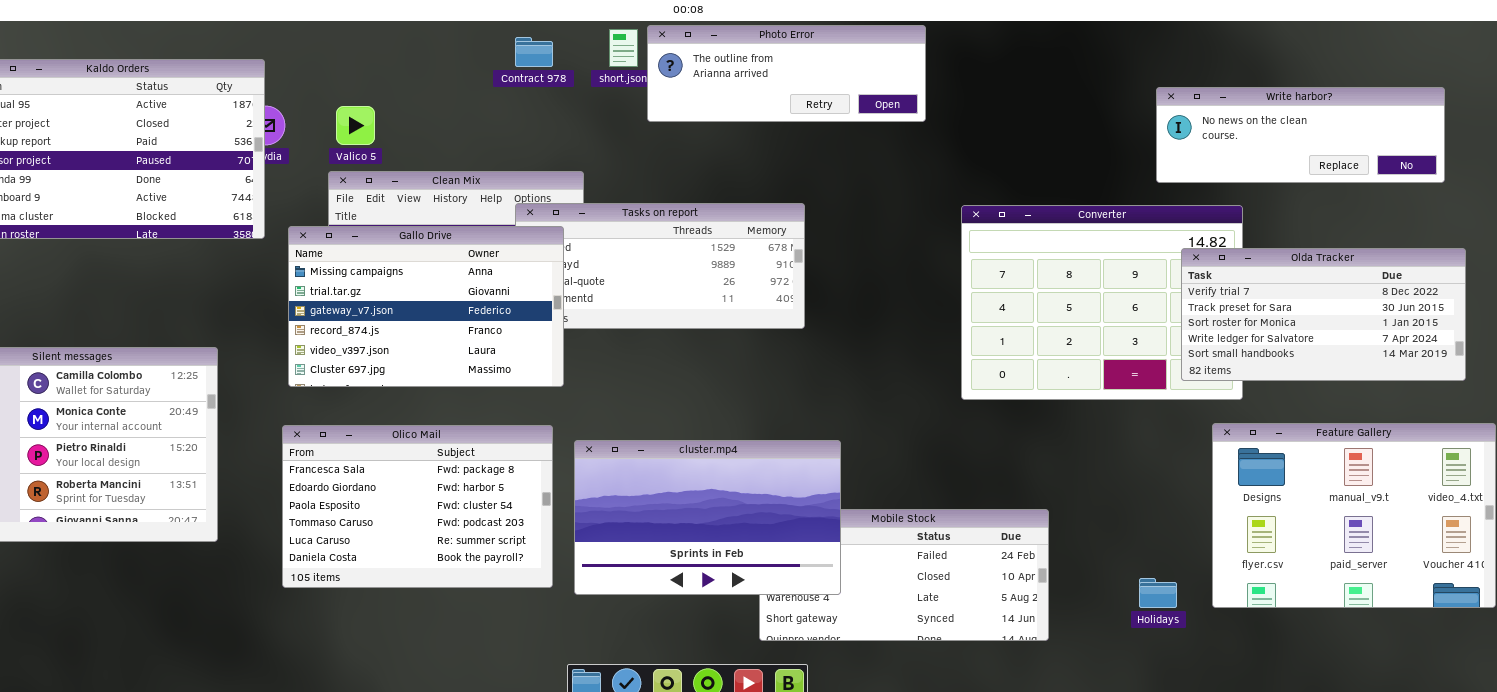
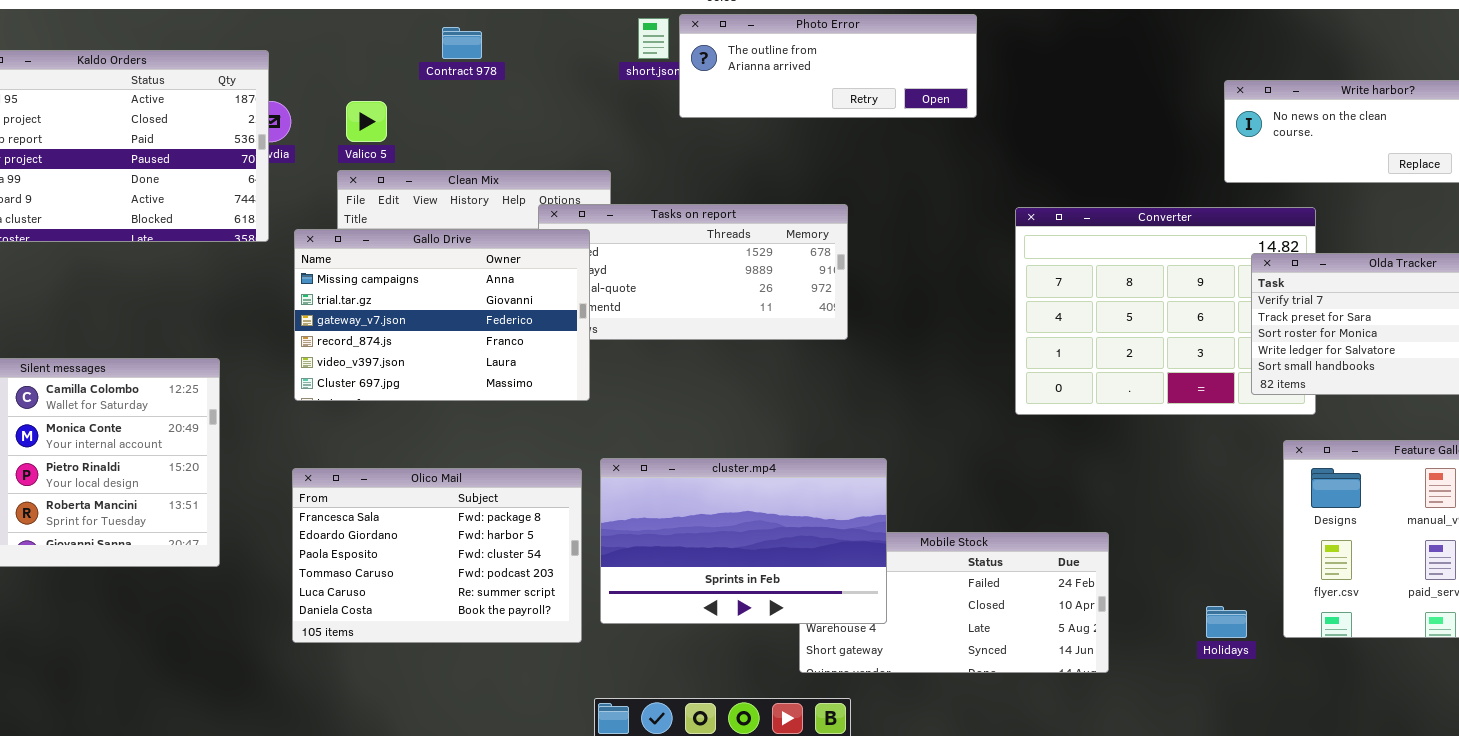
Contract 978: [515,37,553,67] -> [442,27,482,59], moved
Olico Mail: [282,425,553,588] -> [292,468,582,643], moved

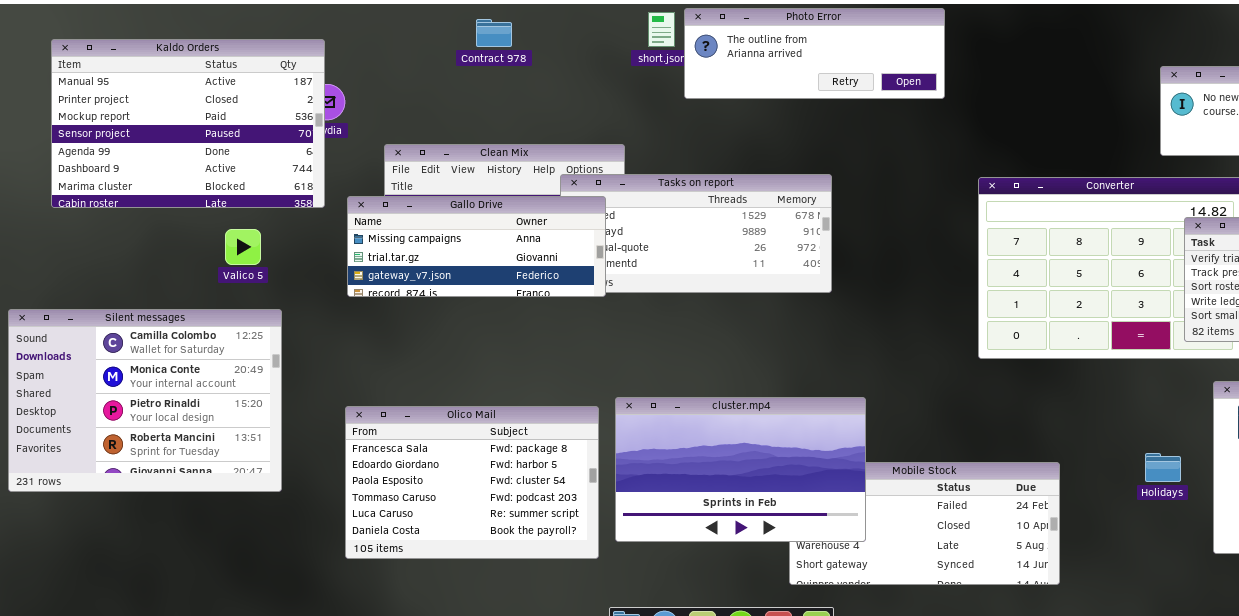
Valico 5: [346,101,387,142] -> [225,229,261,265], moved
Gallo Drive: [294,229,590,401] -> [347,196,606,297], resized
Holidays: [1206,606,1247,638] -> [1145,453,1181,482], moved

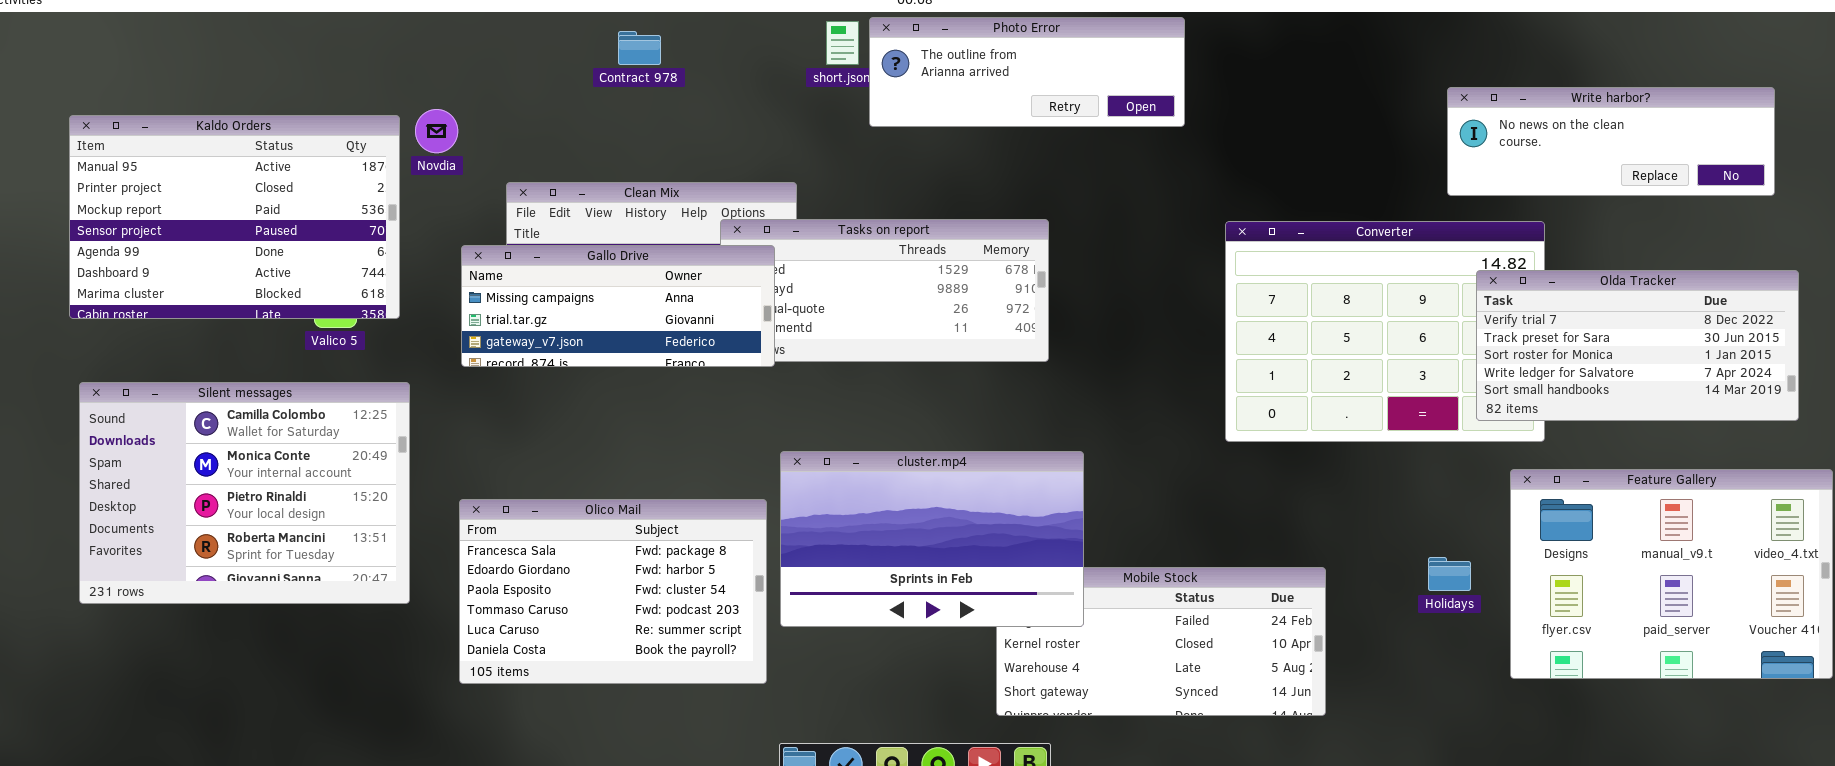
Kaldo Orders: [51,39,325,208] -> [69,115,400,319], moved
Silent messages: [8,309,282,492] -> [79,382,410,604], moved
cluster.mp4: [615,397,866,542] -> [780,451,1084,627], moved

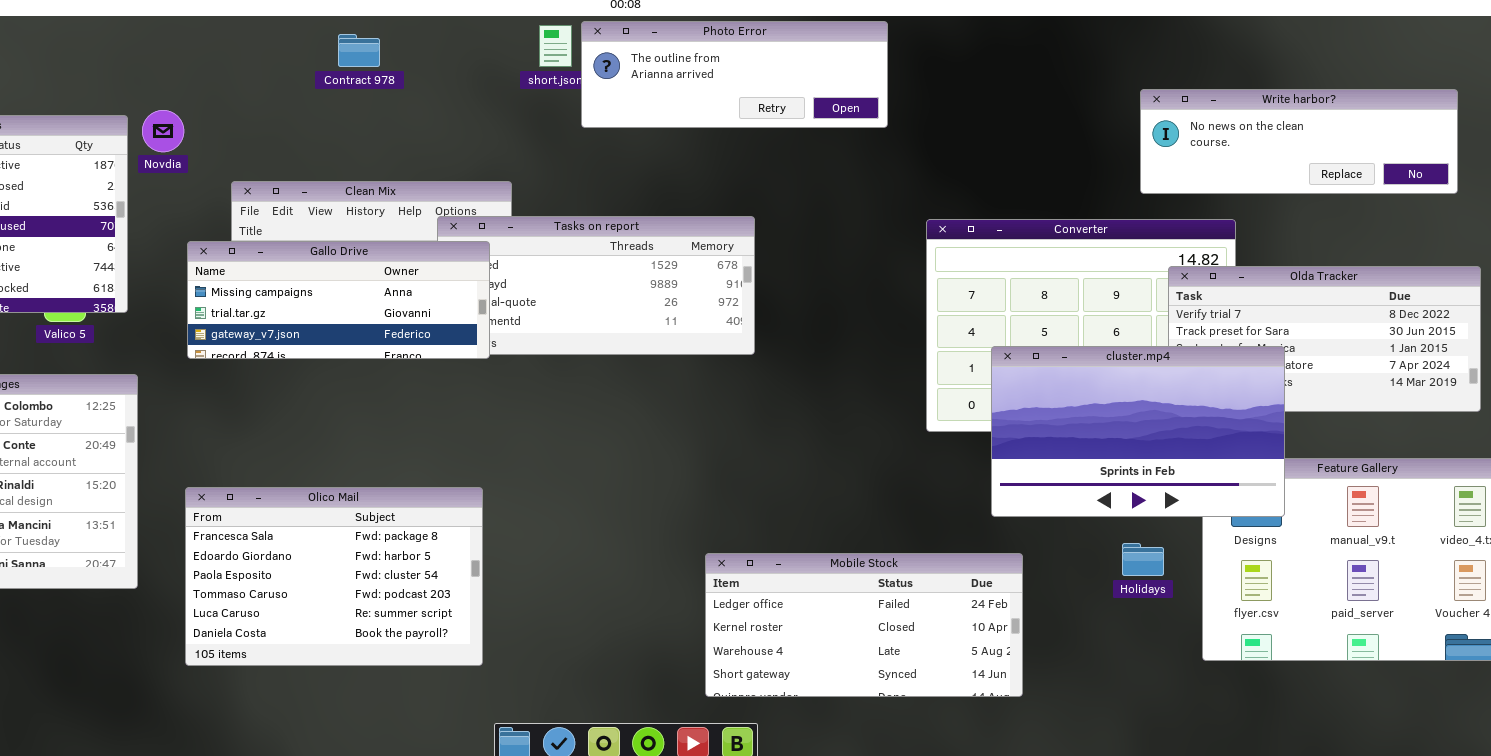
cluster.mp4: [780,451,1084,627] -> [991,346,1285,517], moved

